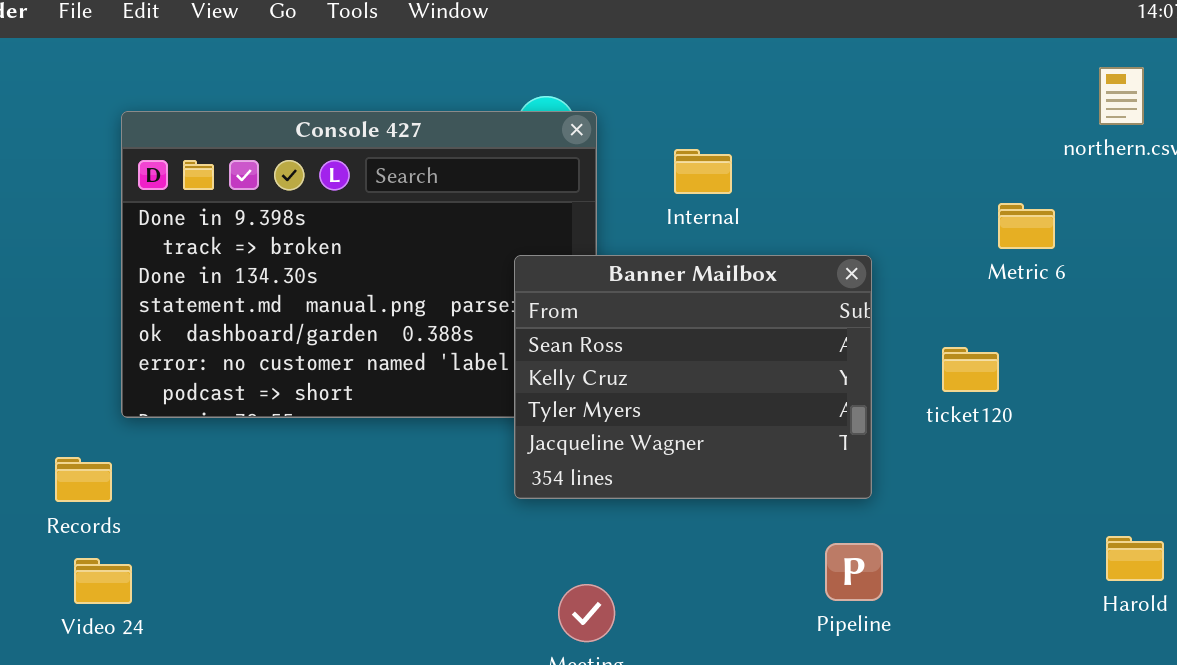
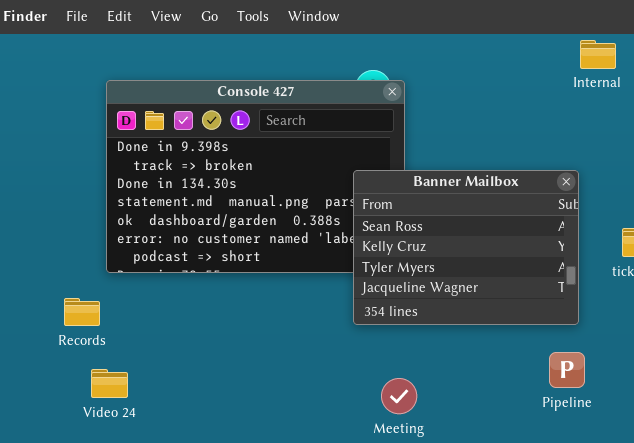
Internal: [674,149,732,194] -> [580,40,616,69], moved
Video 24: [74,558,132,604] -> [91,369,128,398], moved

